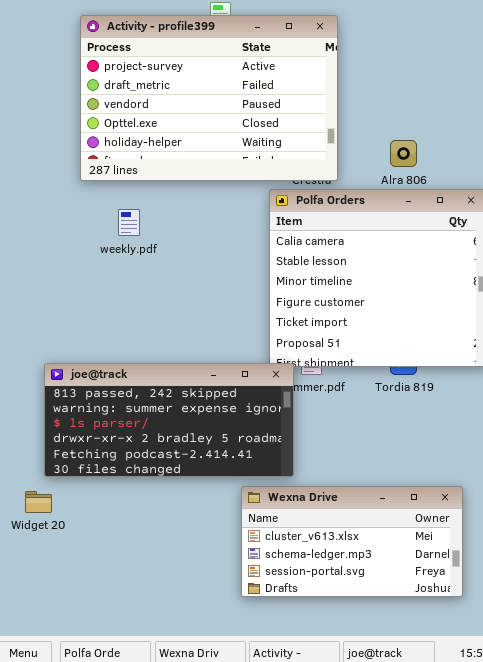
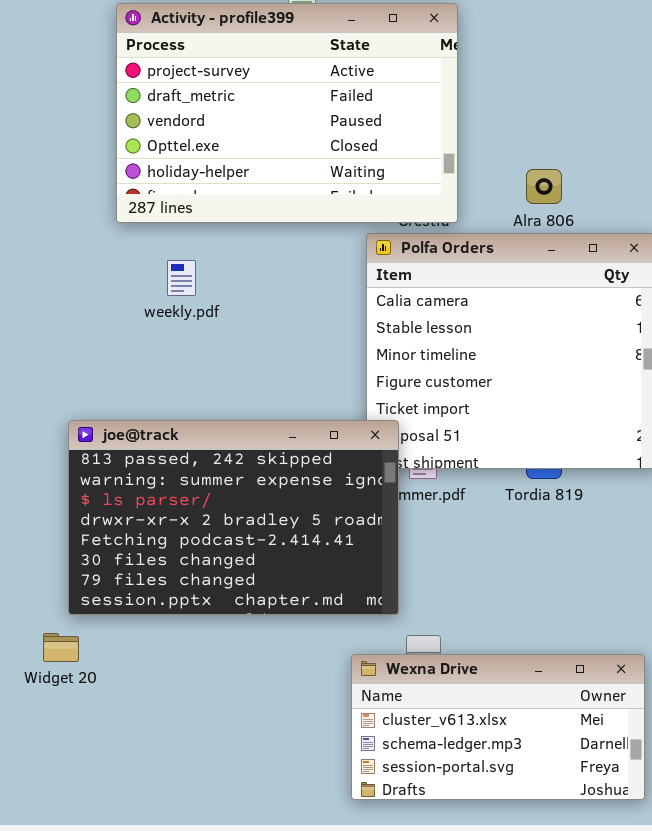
joe@track: [44,363,294,477] -> [68,420,399,615], resized
Wexna Drive: [241,486,463,597] -> [351,654,645,800], moved

